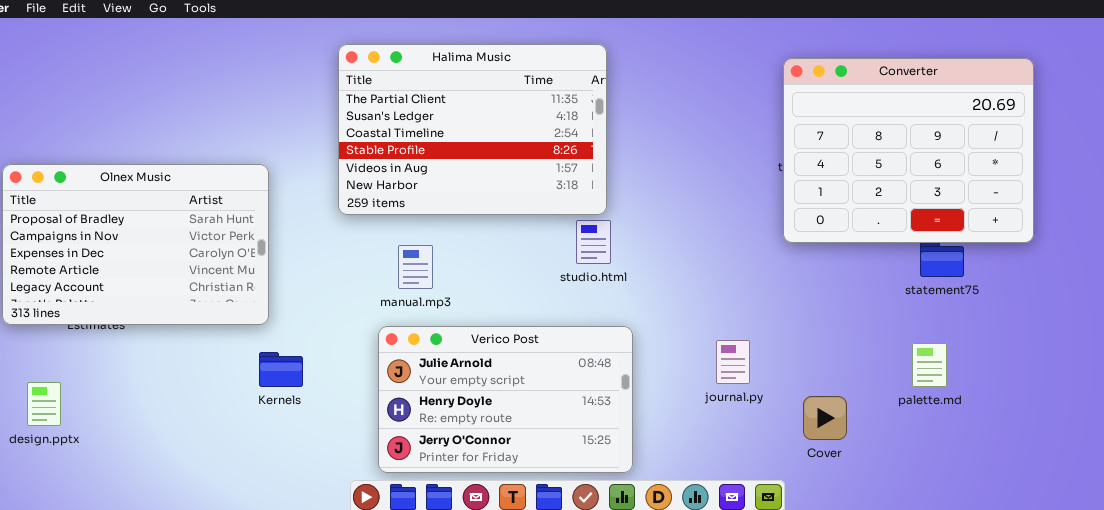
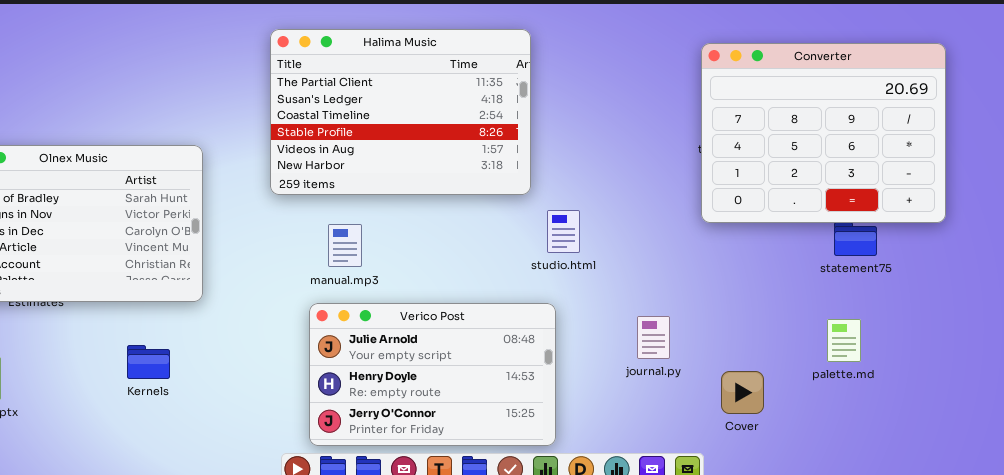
studio.html: [576,220,611,264] -> [547,210,580,253], moved
Kernels: [259,352,303,387] -> [127,345,170,379], moved

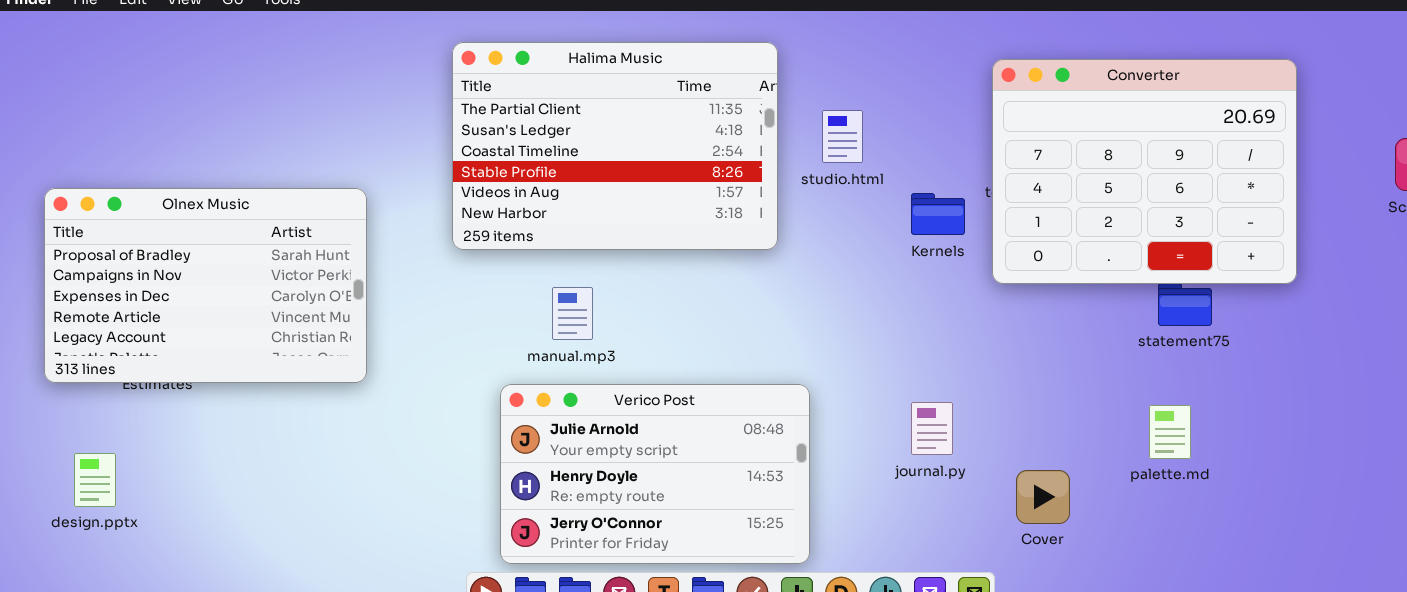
studio.html: [547,210,580,253] -> [822,110,863,163], moved
manual.mp3: [328,224,362,267] -> [552,287,593,340], moved
Kernels: [127,345,170,379] -> [911,193,965,235], moved

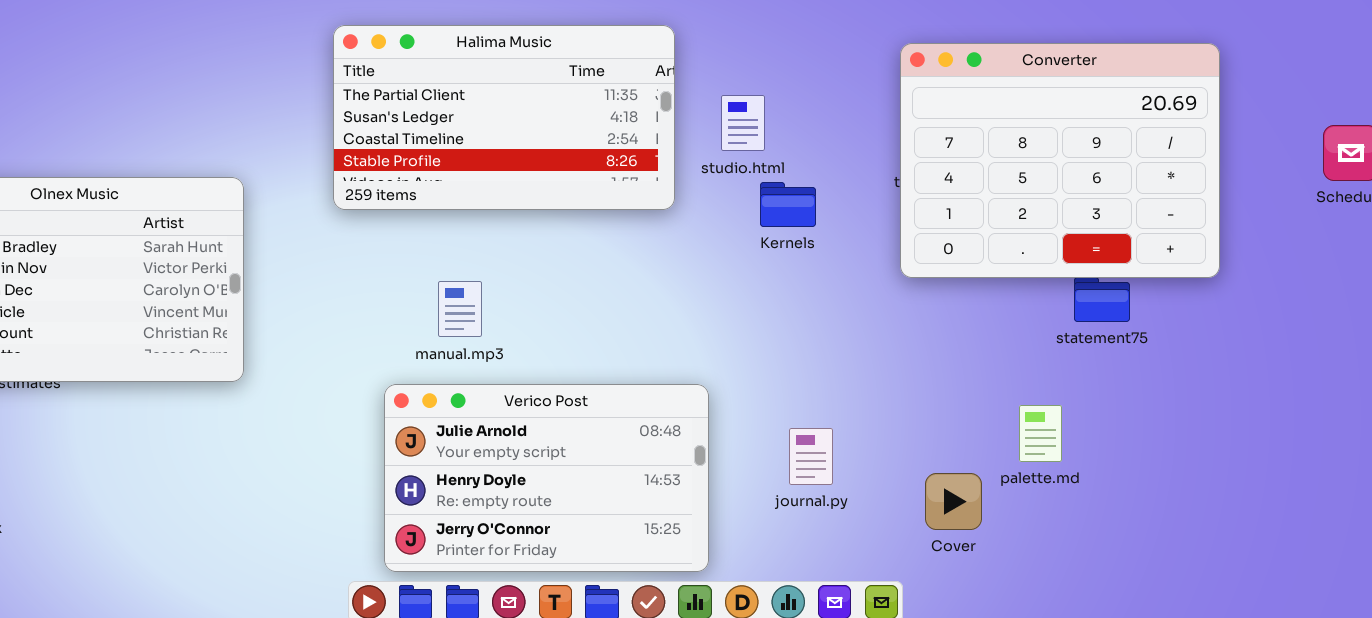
Halima Music: [452,42,778,250] -> [333,25,675,210], resized
Kernels: [911,193,965,235] -> [760,182,816,227], moved
journal.py: [911,402,953,455] -> [789,428,833,485], moved
palette.md: [1149,405,1191,459] -> [1019,405,1062,462], moved

